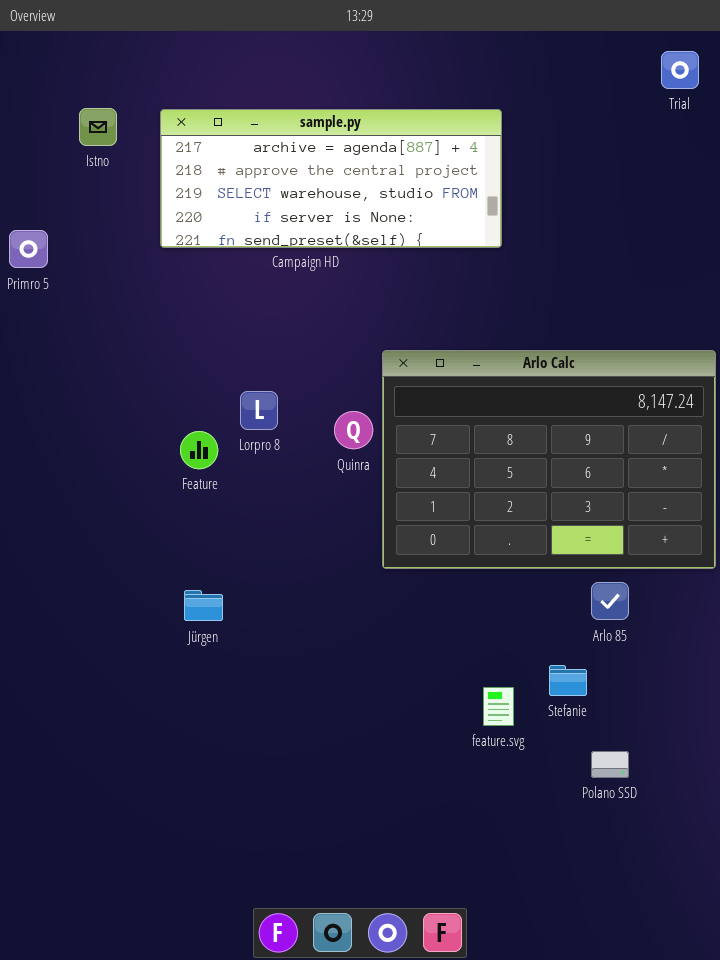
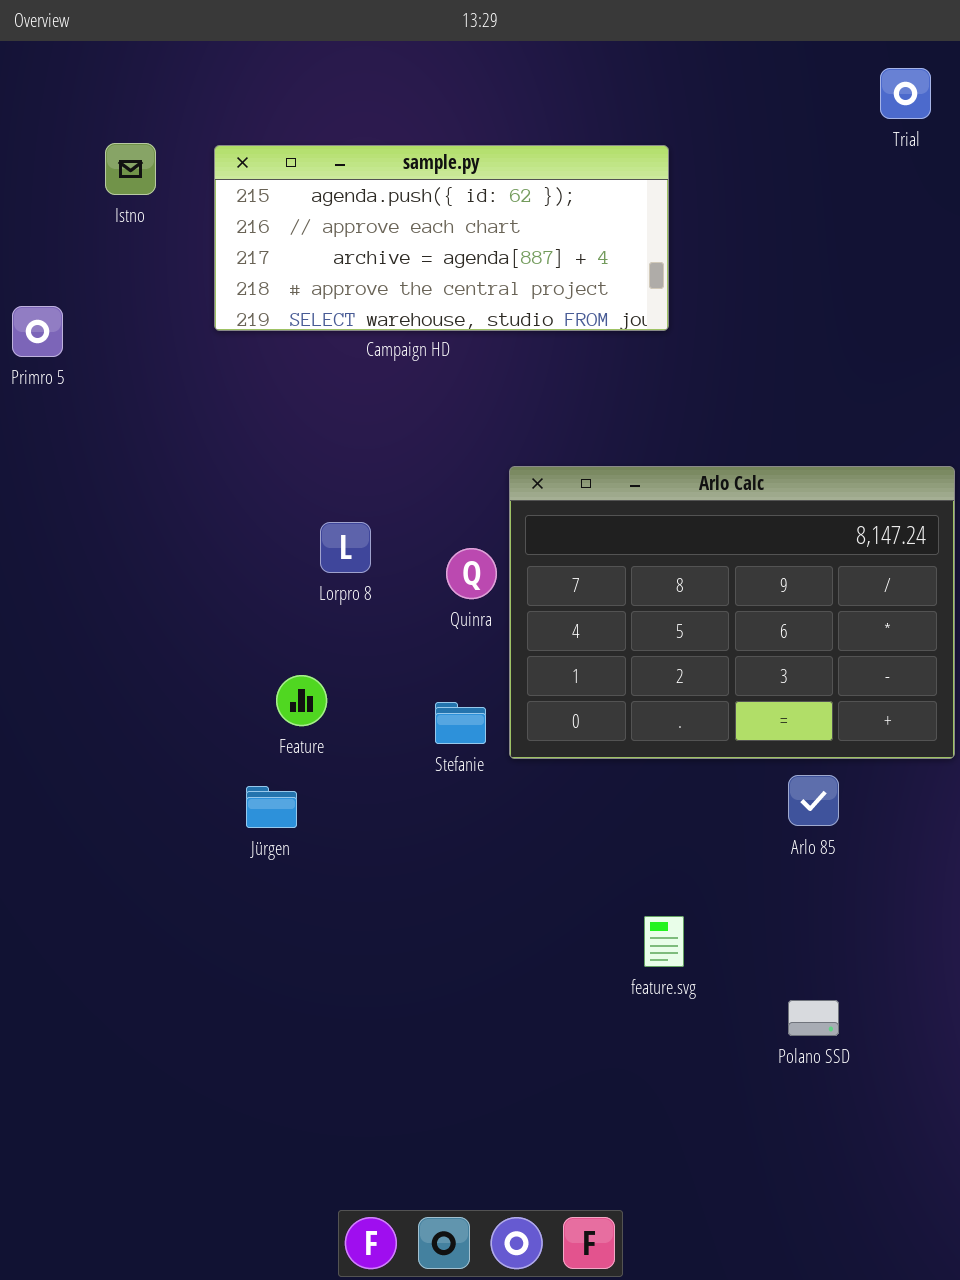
sample.py: [160,109,502,248] -> [214,145,669,331], scrolled up 2 rows
Feature: [180,431,218,469] -> [276,675,327,726], moved
Stefanie: [549,665,587,696] -> [435,702,486,744], moved

